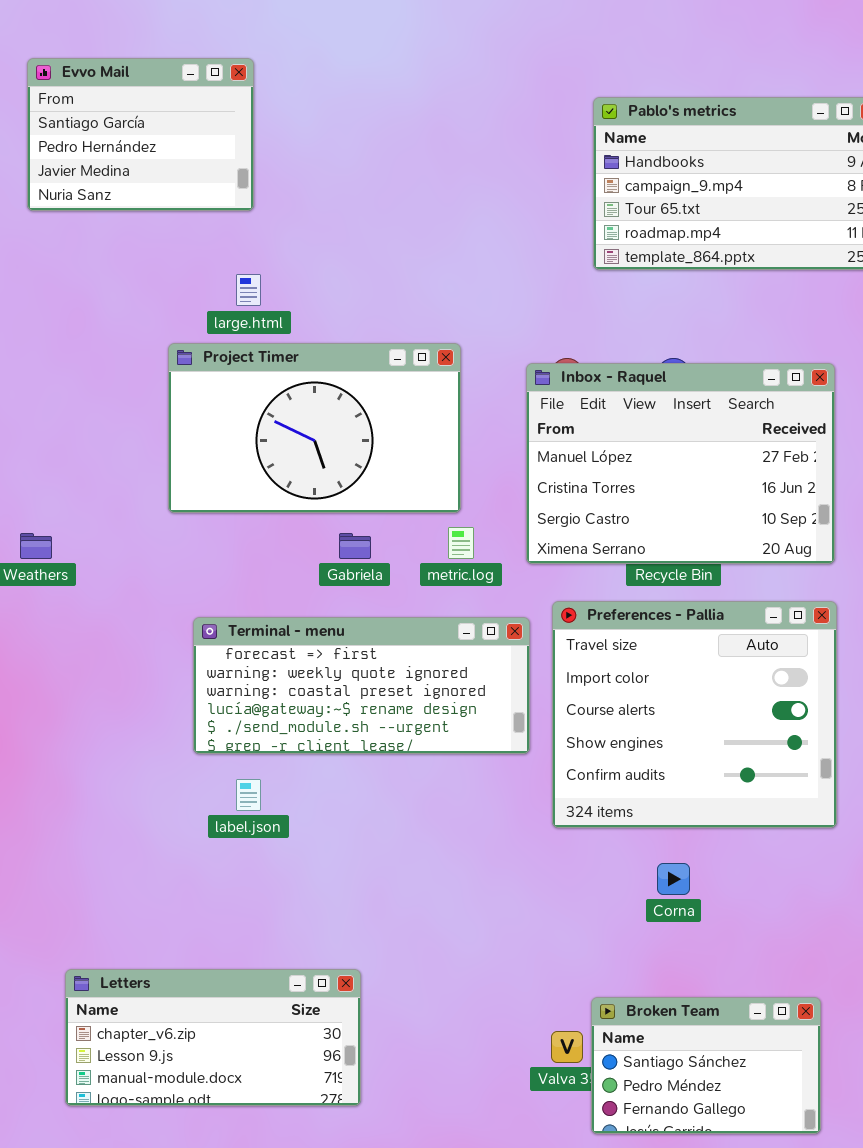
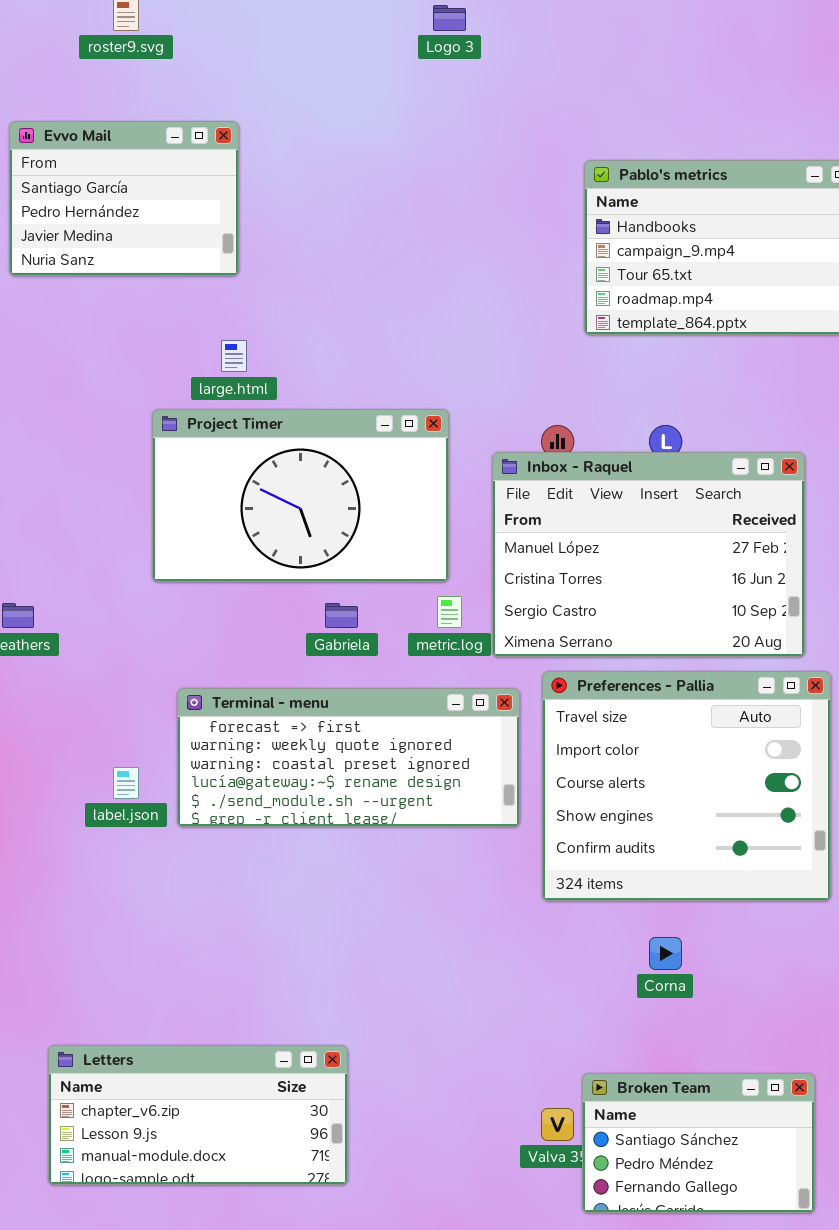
Inbox - Raquel: [526,363,835,564] -> [492,452,805,657], moved
label.json: [236,779,261,811] -> [113,767,139,799], moved

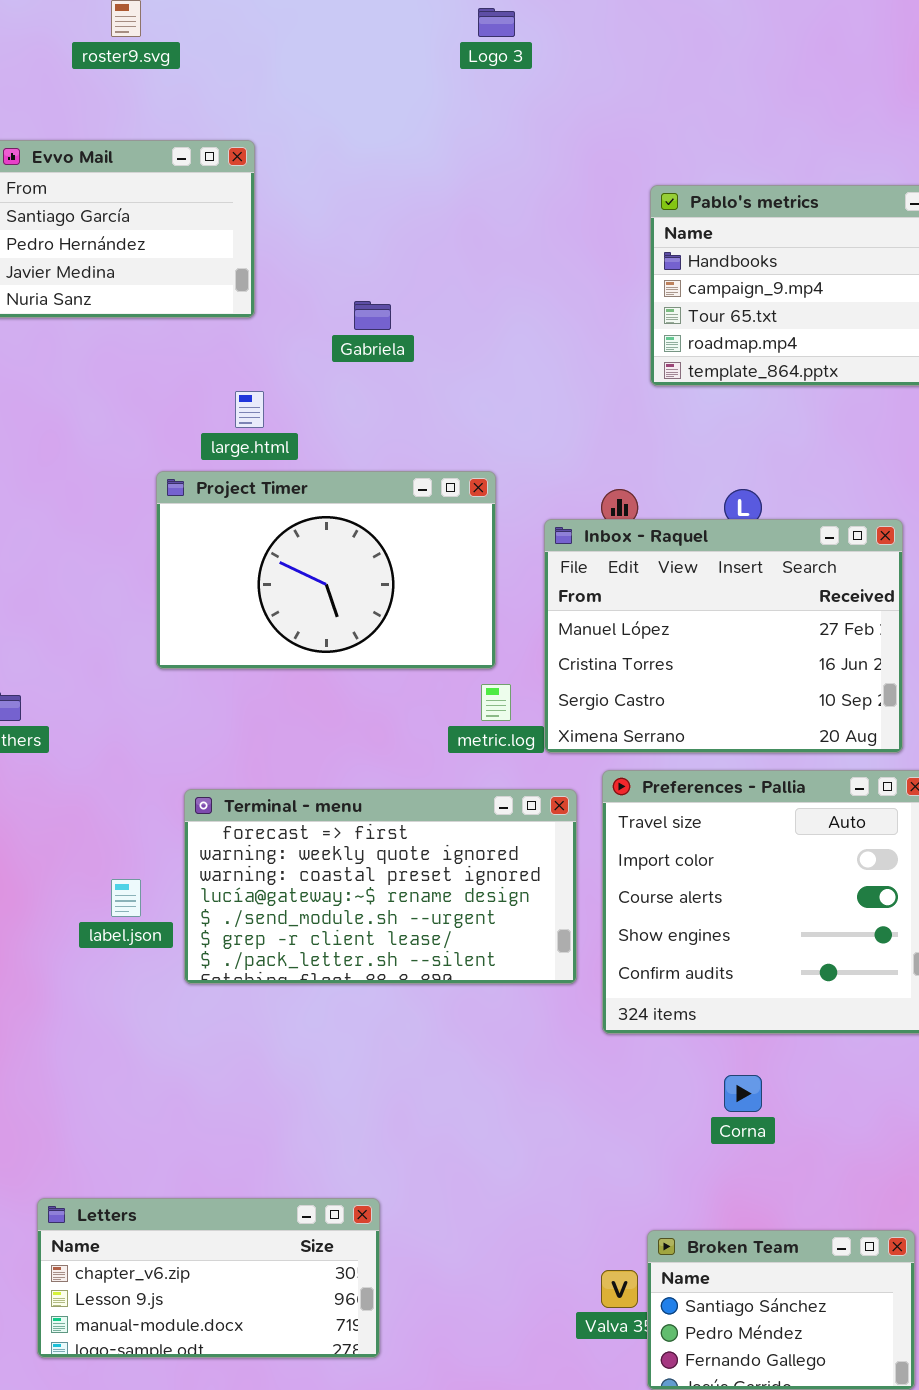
Gabriela: [325,603,358,628] -> [354,301,391,330], moved
Terminal - menu: [177,688,520,827] -> [184,789,577,984], resized

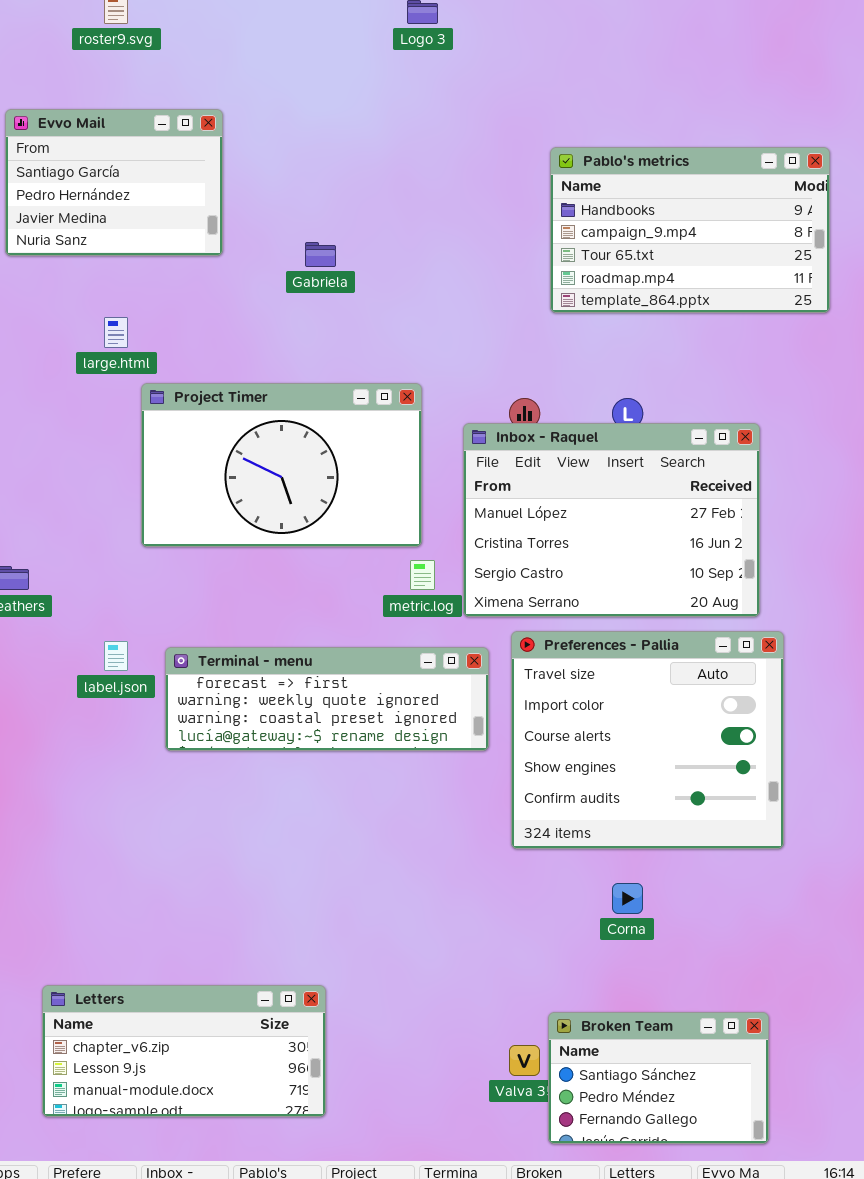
large.html: [235,391,264,428] -> [104,317,128,348], moved
Terminal - menu: [184,789,577,984] -> [165,647,489,751], resized
label.json: [111,879,141,917] -> [104,641,128,671], moved

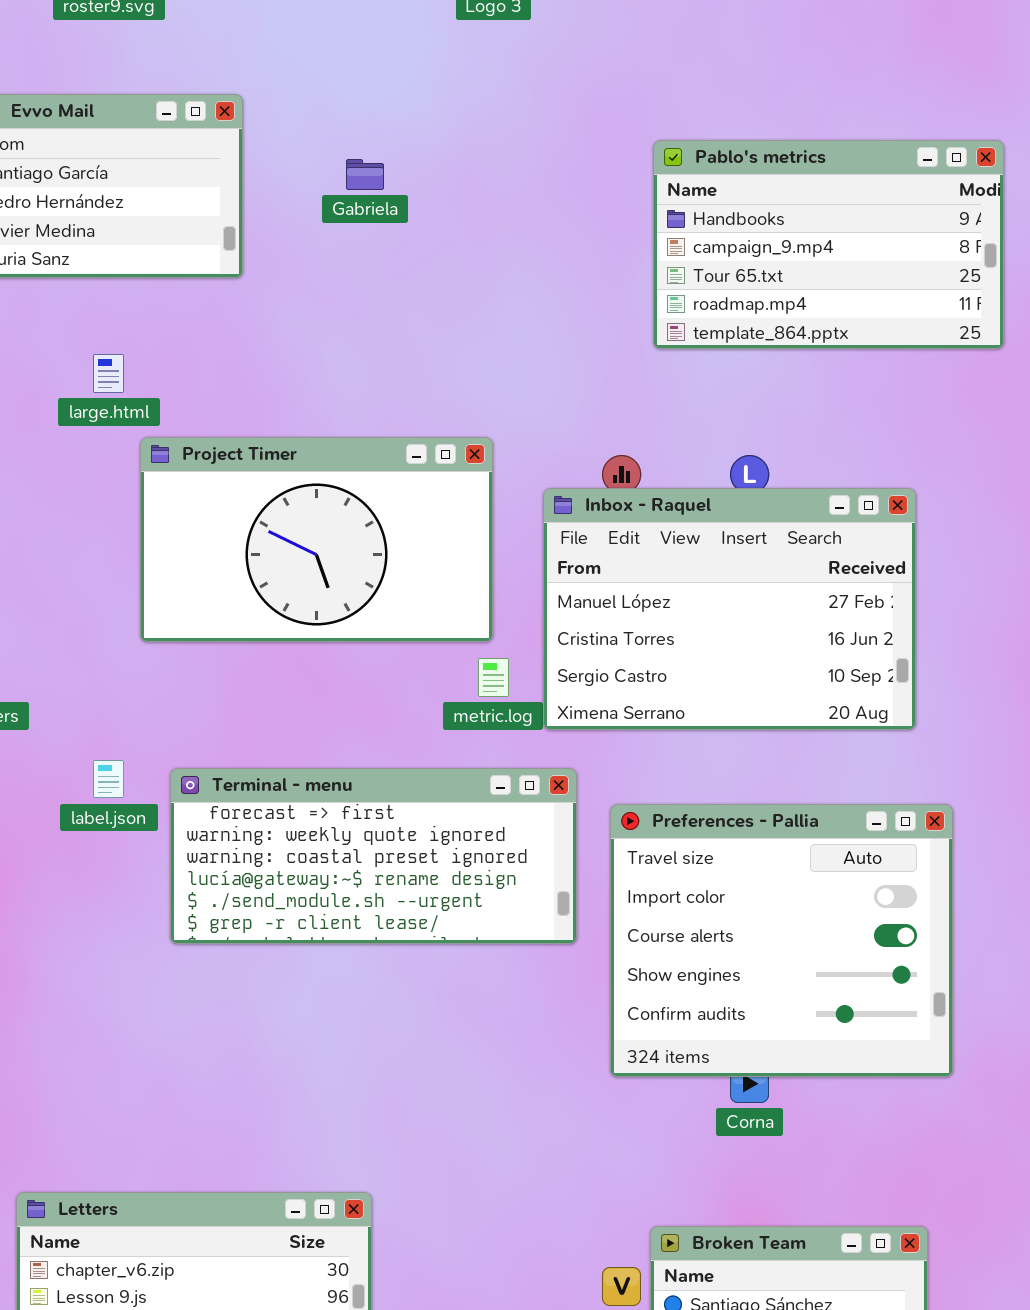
Gabriela: [305,242,336,267] -> [346,159,384,190], moved
Preferences - Pallia: [511,631,784,849] -> [610,804,953,1077], moved
Terminal - menu: [165,647,489,751] -> [170,768,577,944], resized

